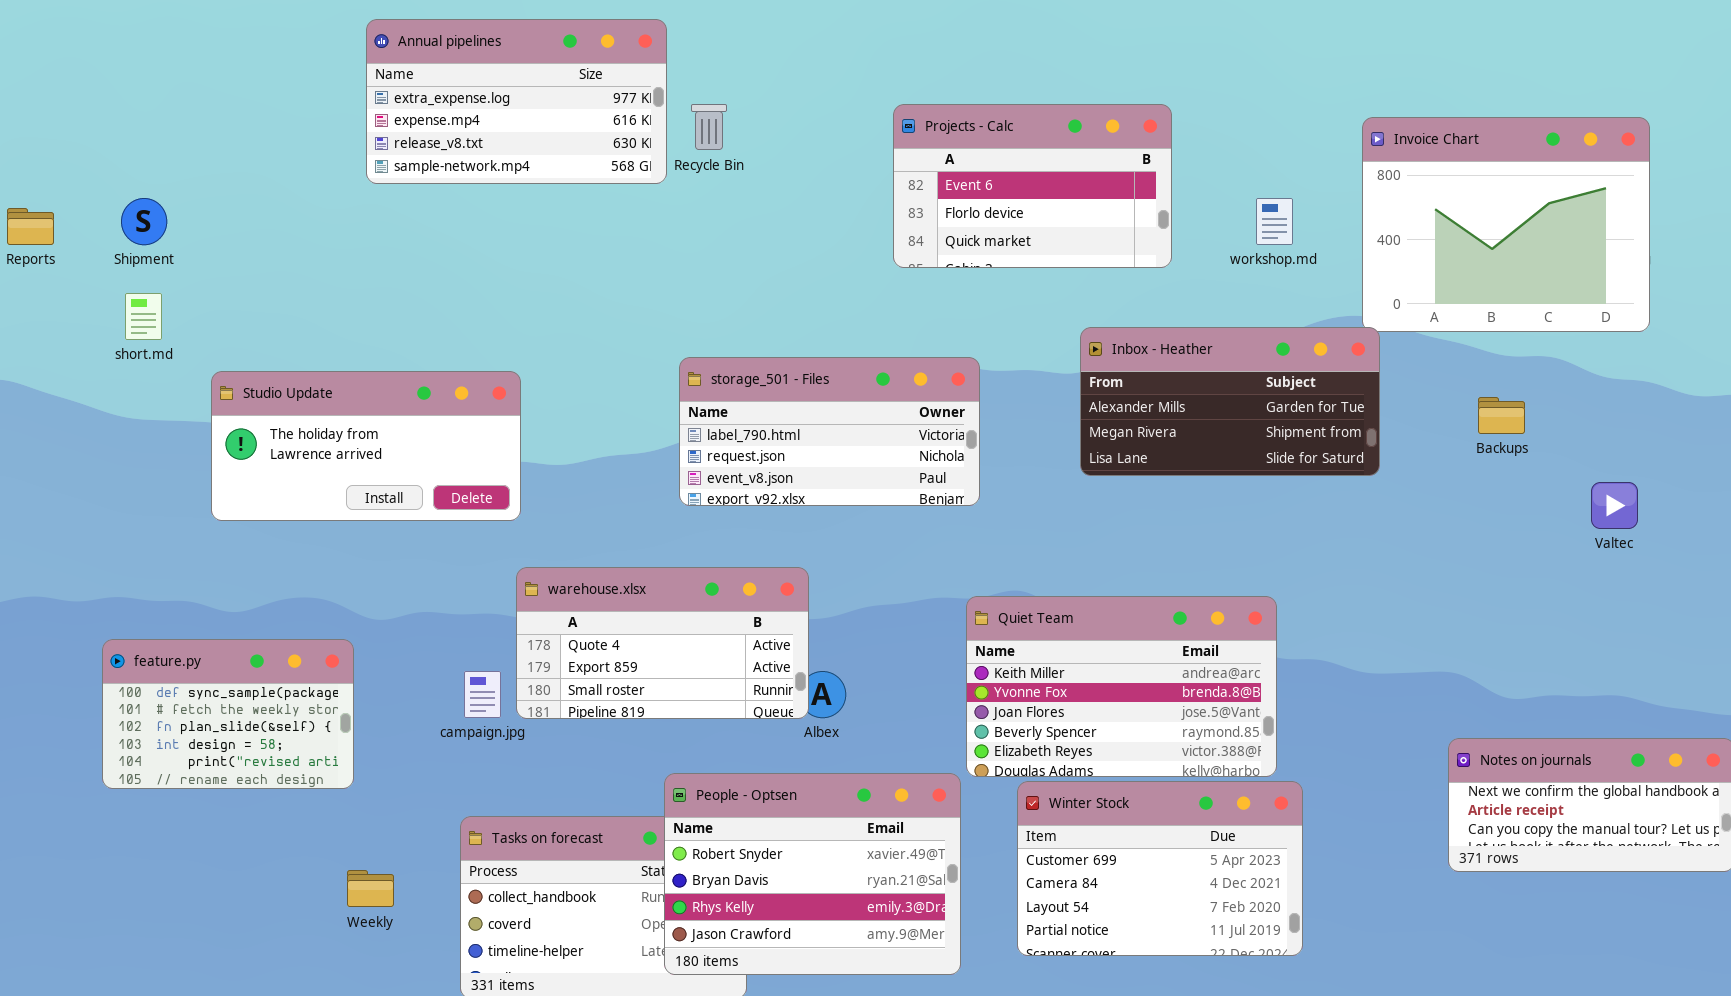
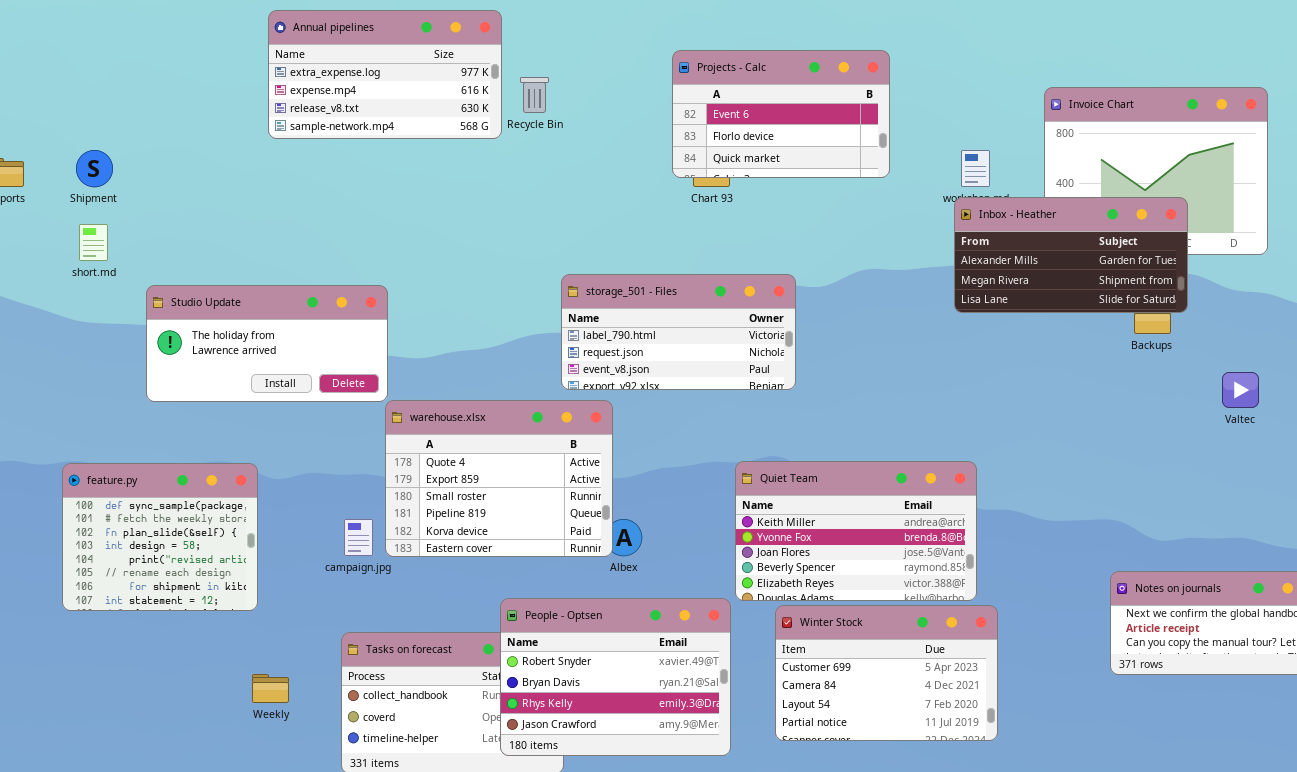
Projects - Calc: [893,104,1172,268] -> [672,50,890,178], moved
Inbox - Heather: [1080,327,1380,476] -> [954,197,1188,313], moved
storage_501 - Files: [679,357,980,506] -> [561,274,796,390], moved
warehouse.xlsx: [516,567,809,719] -> [385,400,613,557], resized
feature.py: [102,639,354,789] -> [62,463,258,611], resized

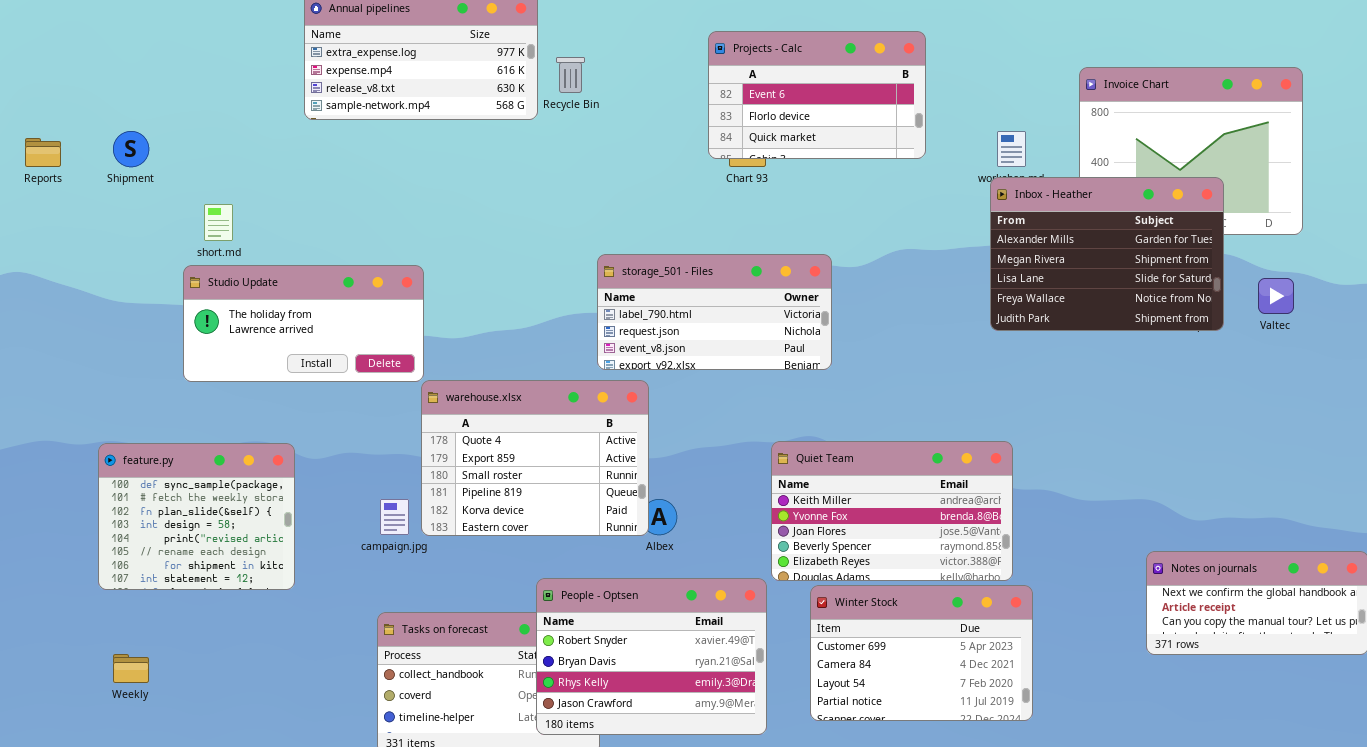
Inbox - Heather: [954,197,1188,313] -> [990,177,1224,331], resized
short.md: [79,224,108,261] -> [204,204,233,241], moved
Valtec: [1222,372,1259,408] -> [1258,278,1294,314], moved
Weekly: [252,674,289,703] -> [113,654,149,683], moved

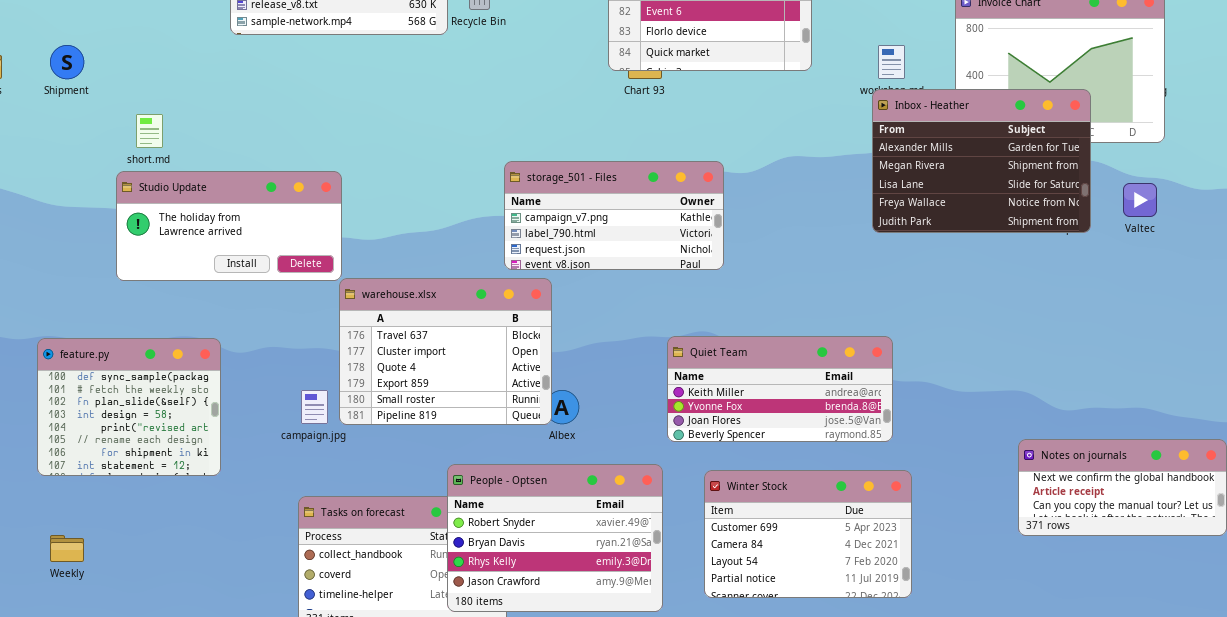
storage_501 - Files: [597,254,832,370] -> [504,161,724,270], scrolled up 1 row
warehouse.xlsx: [421,380,649,536] -> [339,278,552,425], scrolled up 2 rows
Quiet Team: [771,441,1013,581] -> [667,336,893,442], resized

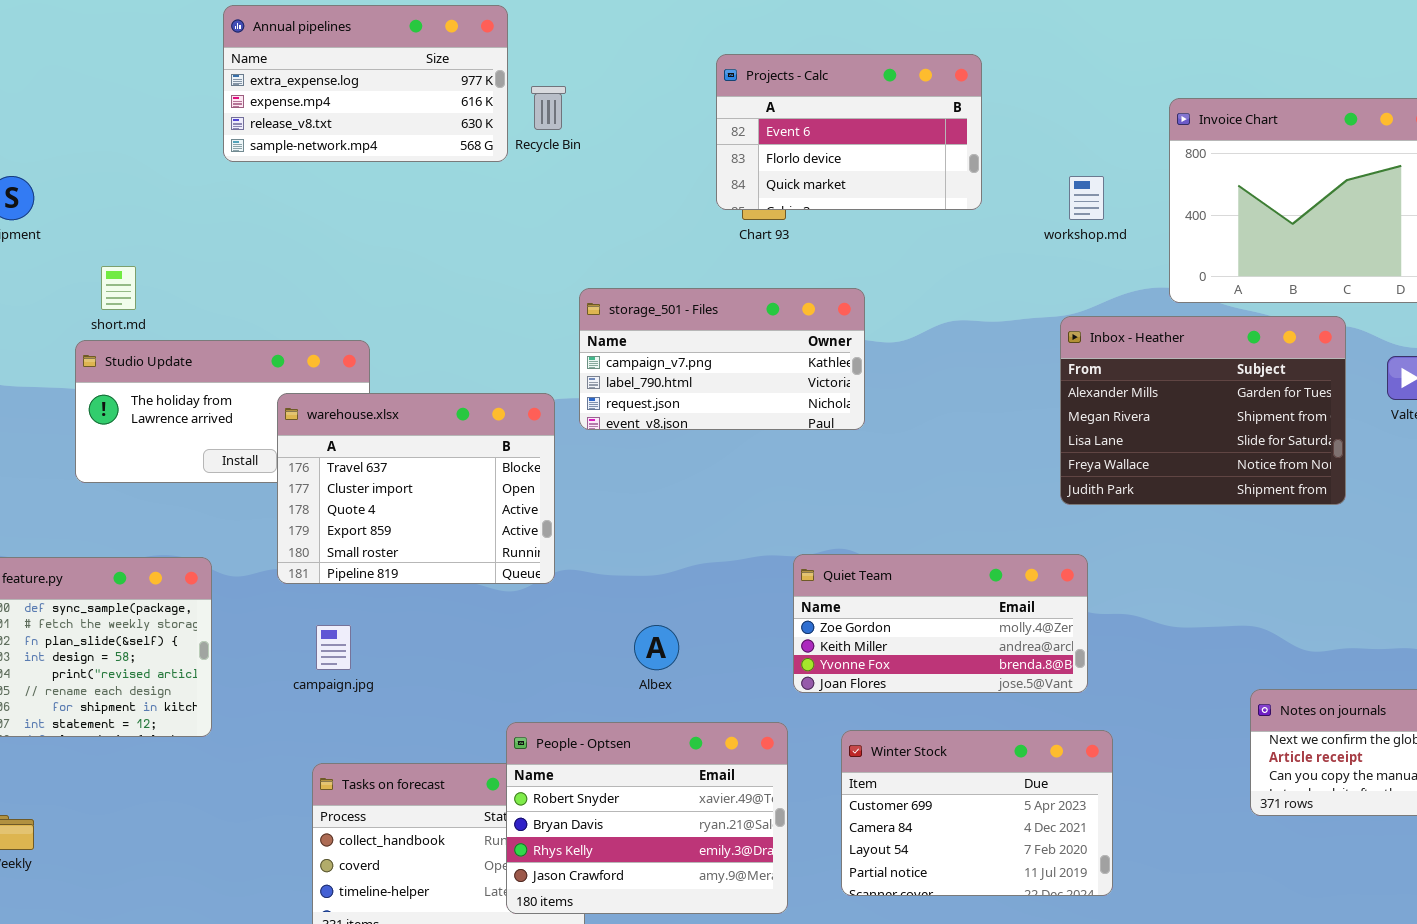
Inbox - Heather: [872,89,1091,233] -> [1060,316,1346,505], moved
storage_501 - Files: [504,161,724,270] -> [579,288,865,430], moved
warehouse.xlsx: [339,278,552,425] -> [277,393,555,584], moved
Quiet Team: [667,336,893,442] -> [793,554,1088,693], scrolled up 1 row

